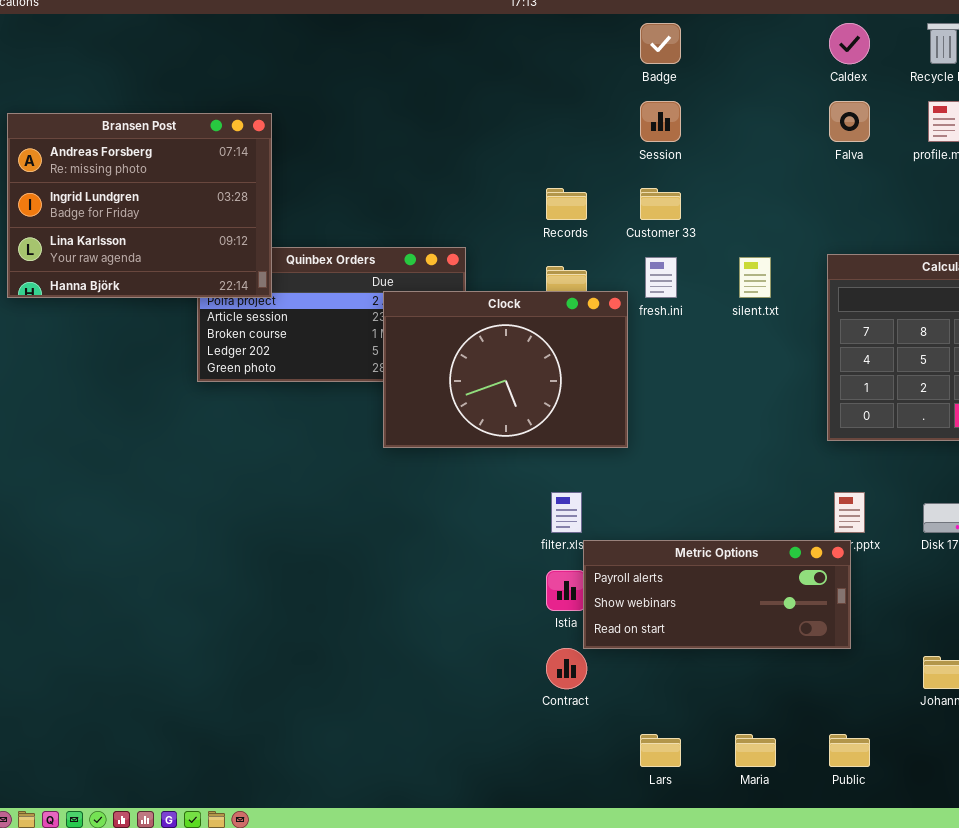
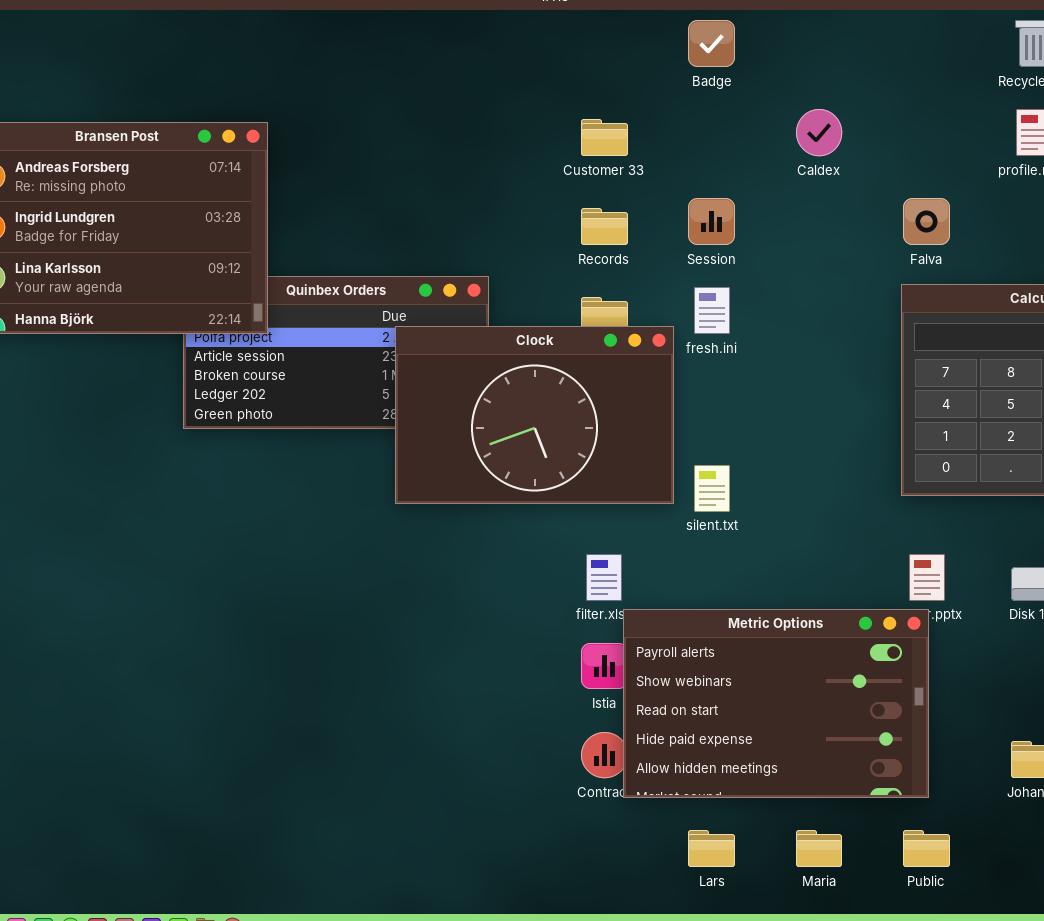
Caldex: [829,23,870,64] -> [796,109,842,156], moved
Session: [640,101,681,142] -> [688,198,735,245], moved
Falva: [829,101,870,142] -> [903,198,950,245], moved
Customer 33: [640,188,681,220] -> [581,119,628,156], moved
silent.txt: [739,257,771,298] -> [694,465,730,512], moved
Metric Options: [583,540,851,649] -> [623,609,929,798], resized

